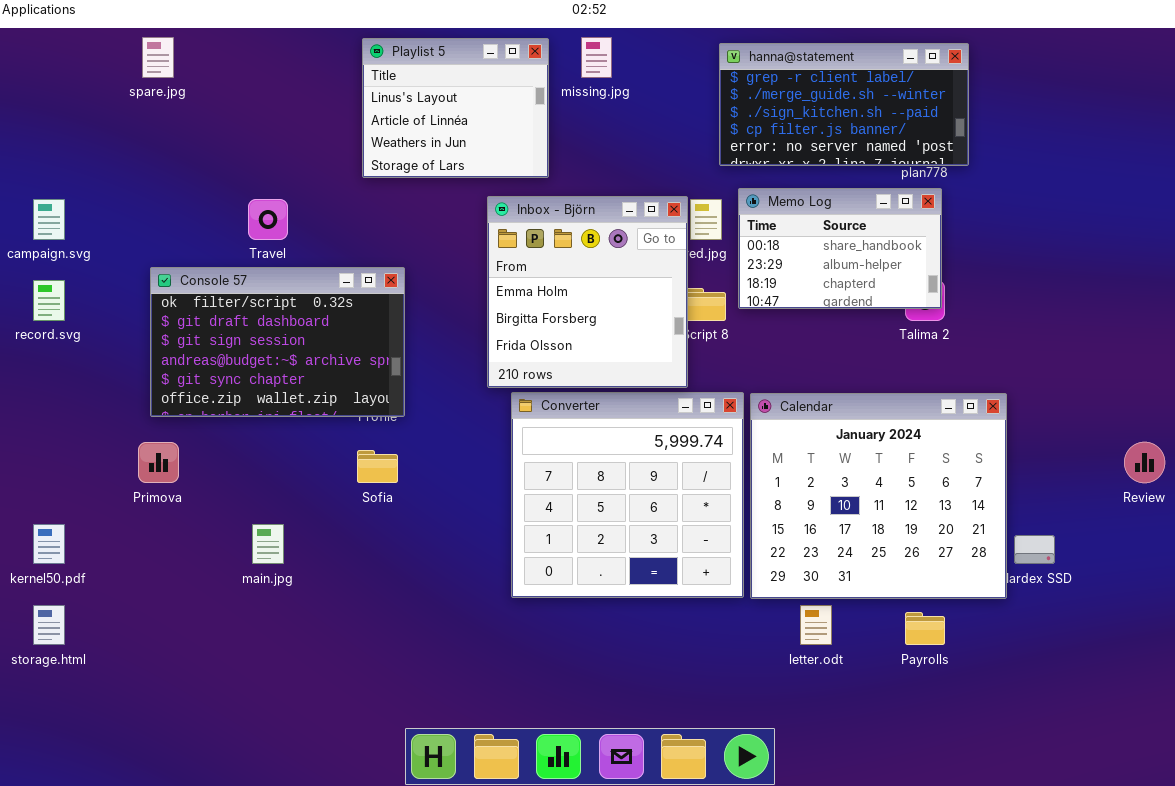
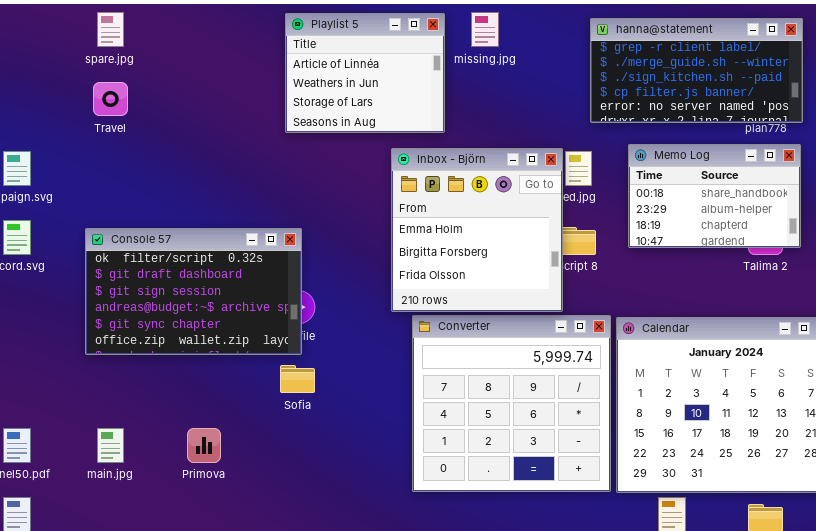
Playlist 5: [362,38,549,178] -> [285,13,445,133], scrolled down 1 row
Memo Log: [738,188,942,309] -> [628,144,801,248], moved
Travel: [248,199,288,240] -> [93,82,128,116], moved
Console 57: [150,267,405,417] -> [85,228,302,355], moved
Primova: [138,442,179,483] -> [187,428,221,463], moved
main.jpg: [252,524,284,564] -> [97,428,124,463], moved

